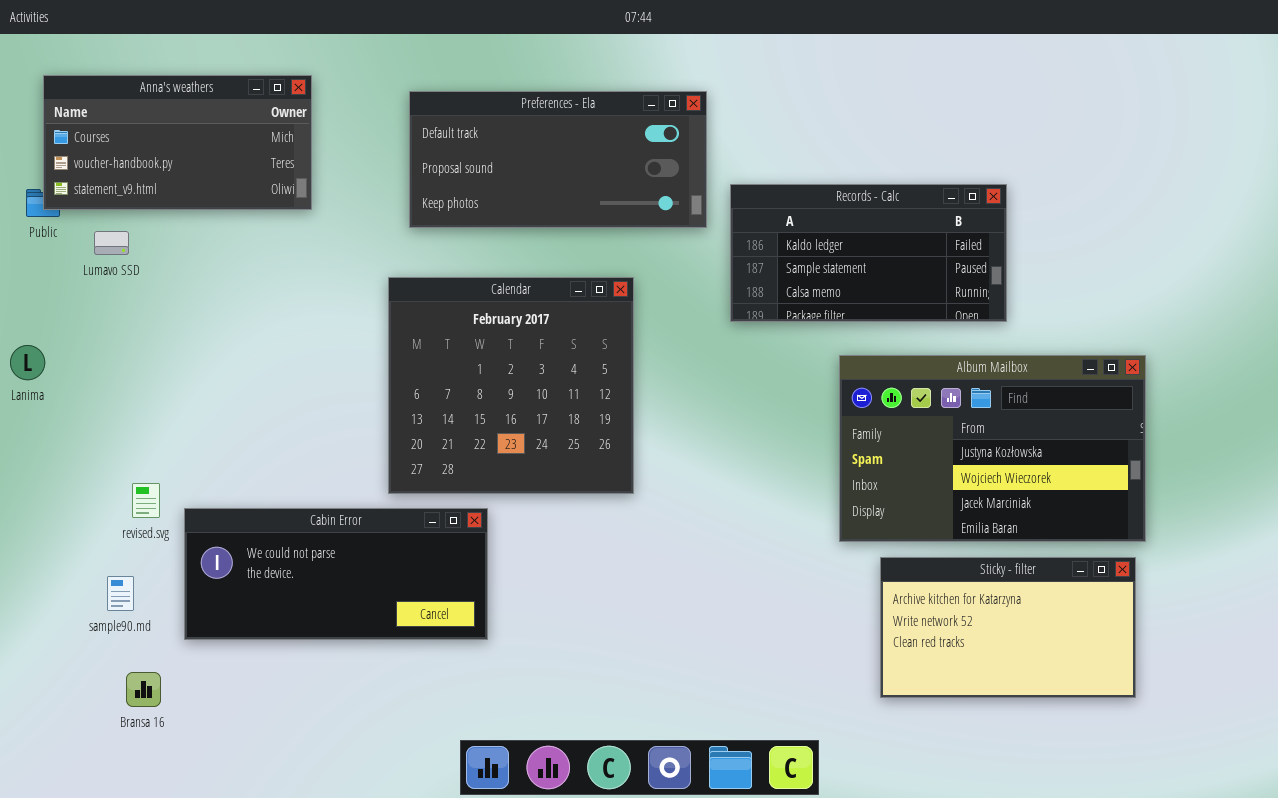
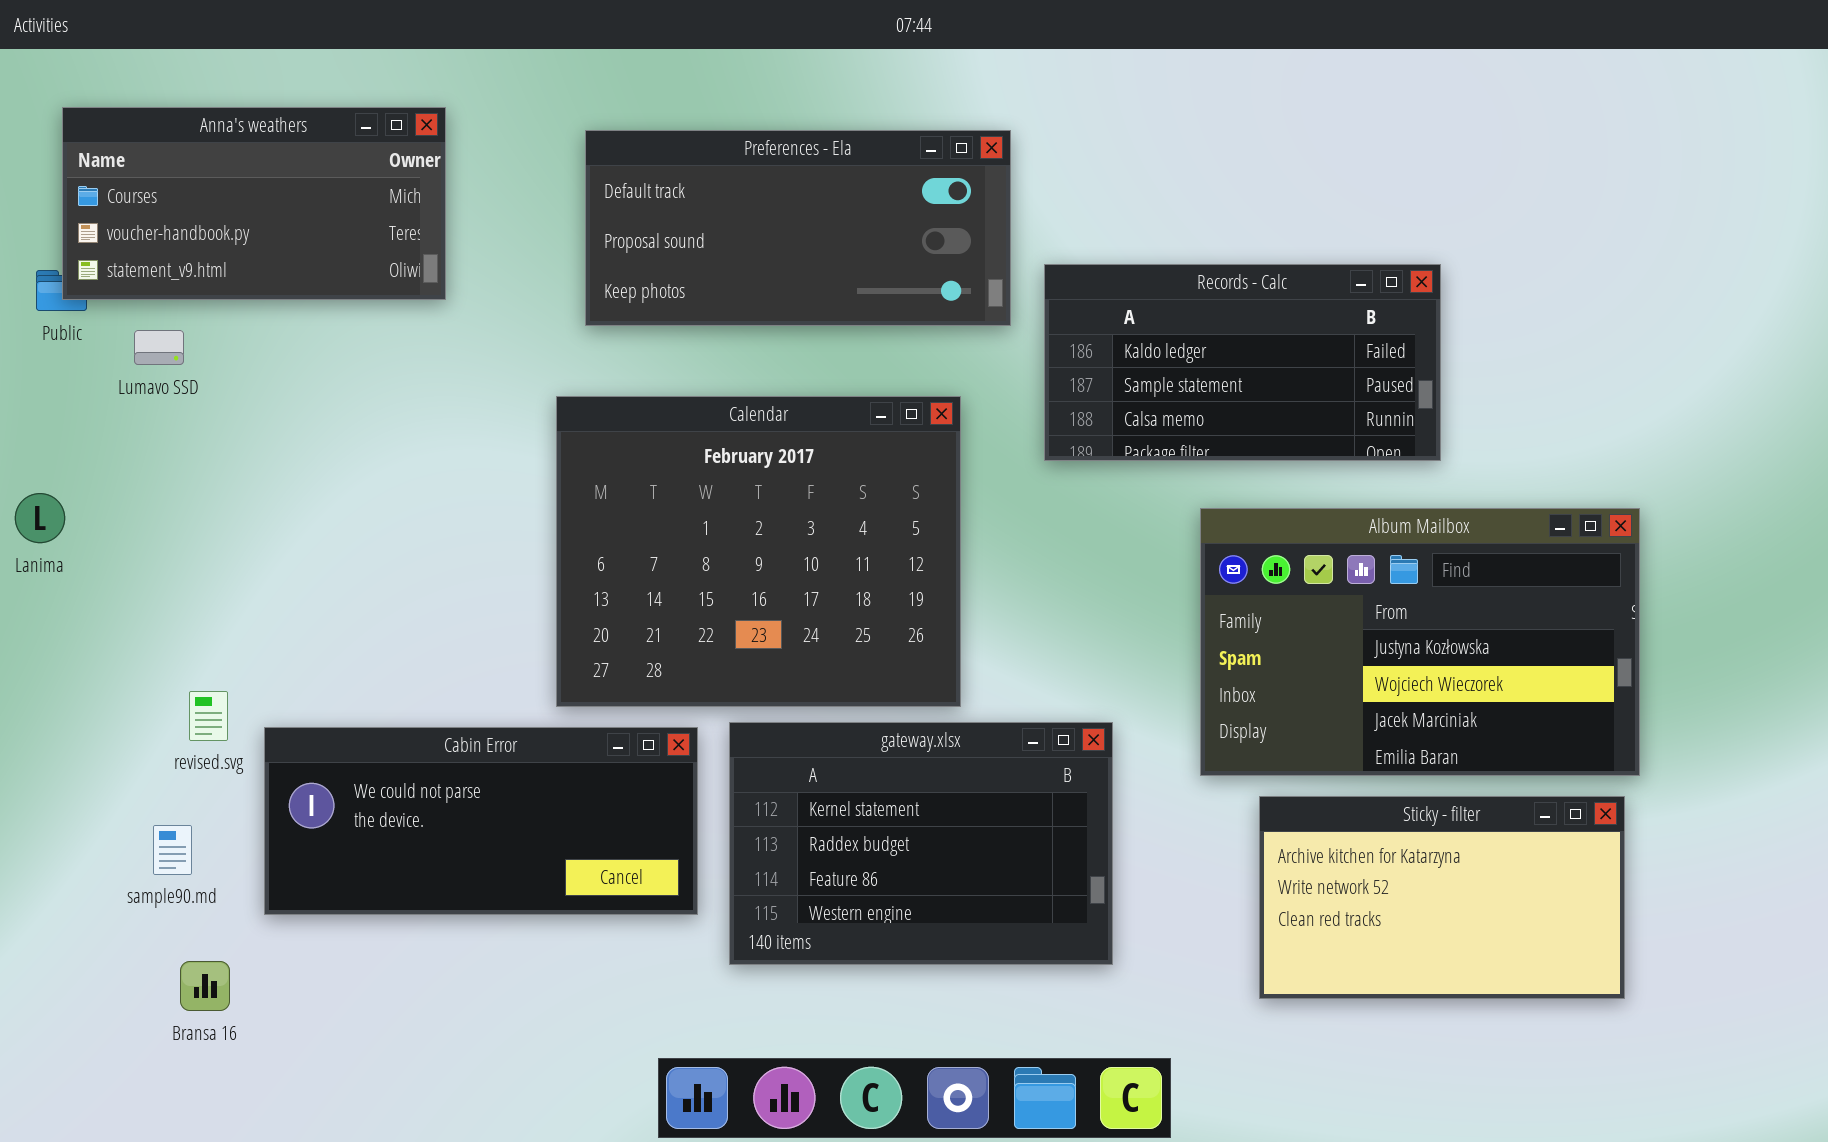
Calendar: [388,277,634,494] -> [556,396,961,707], resized
gateway.xlsx: none -> [729,722,1113,965], opened

